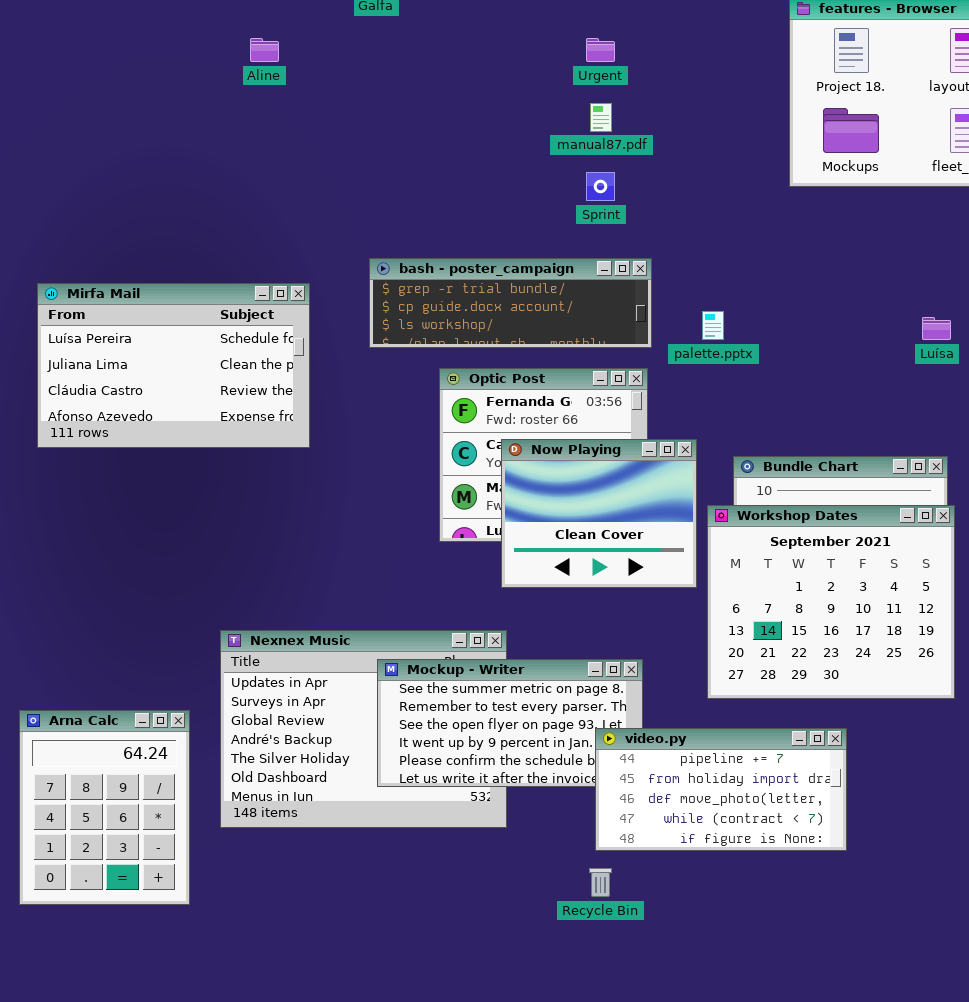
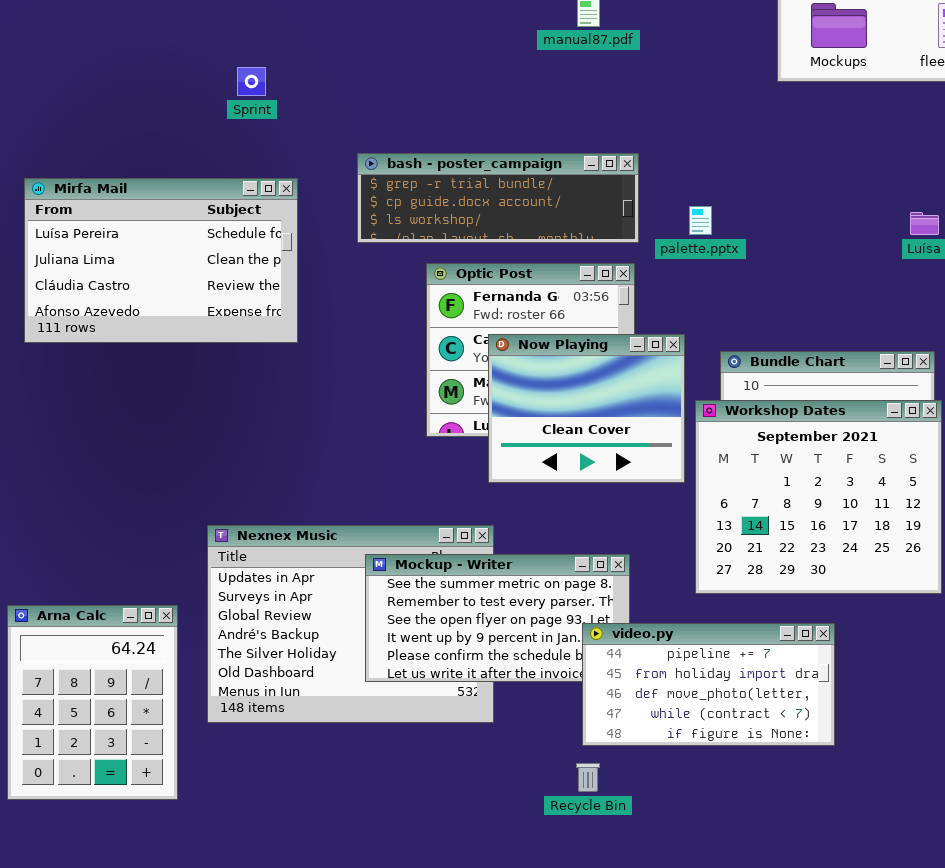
Sprint: [586,172,615,201] -> [237,67,266,96], moved

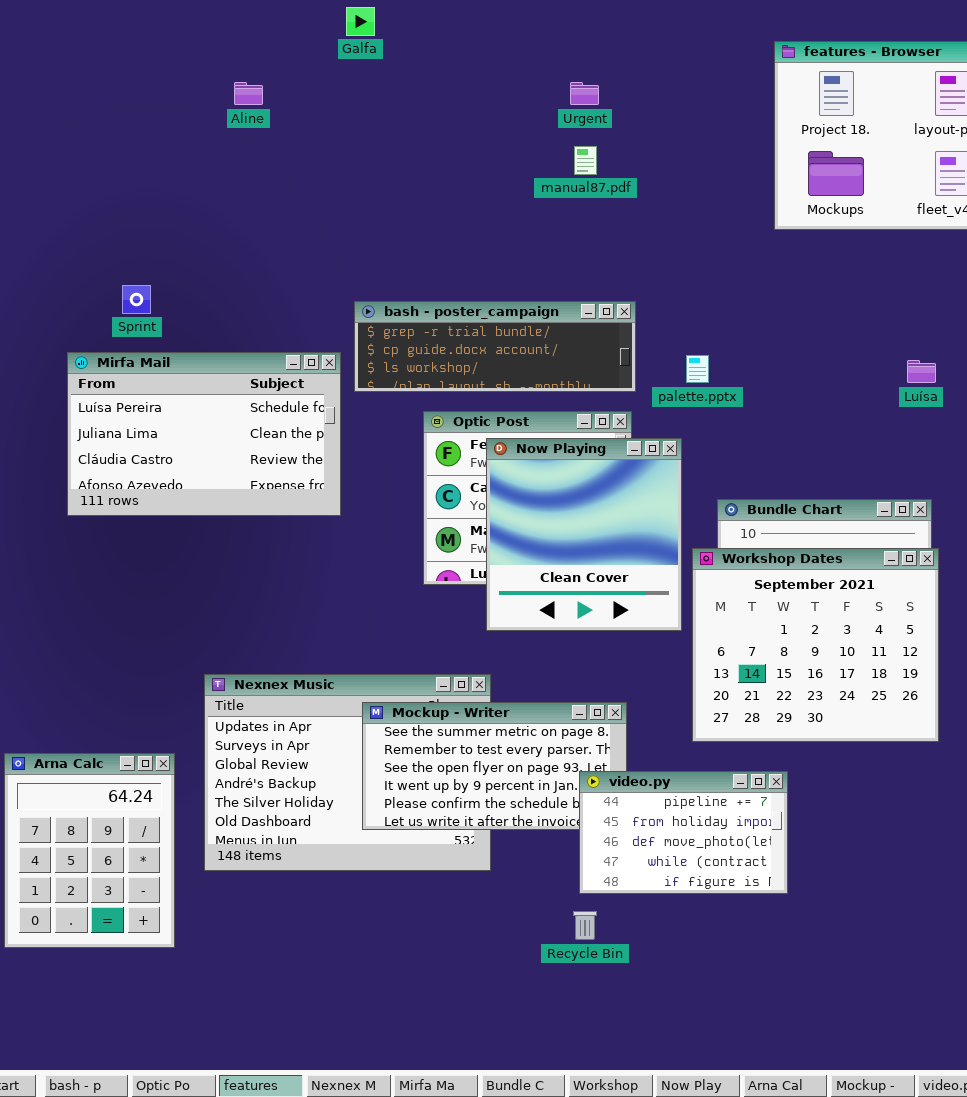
Sprint: [237,67,266,96] -> [122,285,151,314], moved
Mirfa Mail: [24,178,298,343] -> [67,352,341,516], moved
Now Playing: [488,334,685,483] -> [486,438,682,631], resized
video.py: [582,623,835,746] -> [579,771,788,894], resized

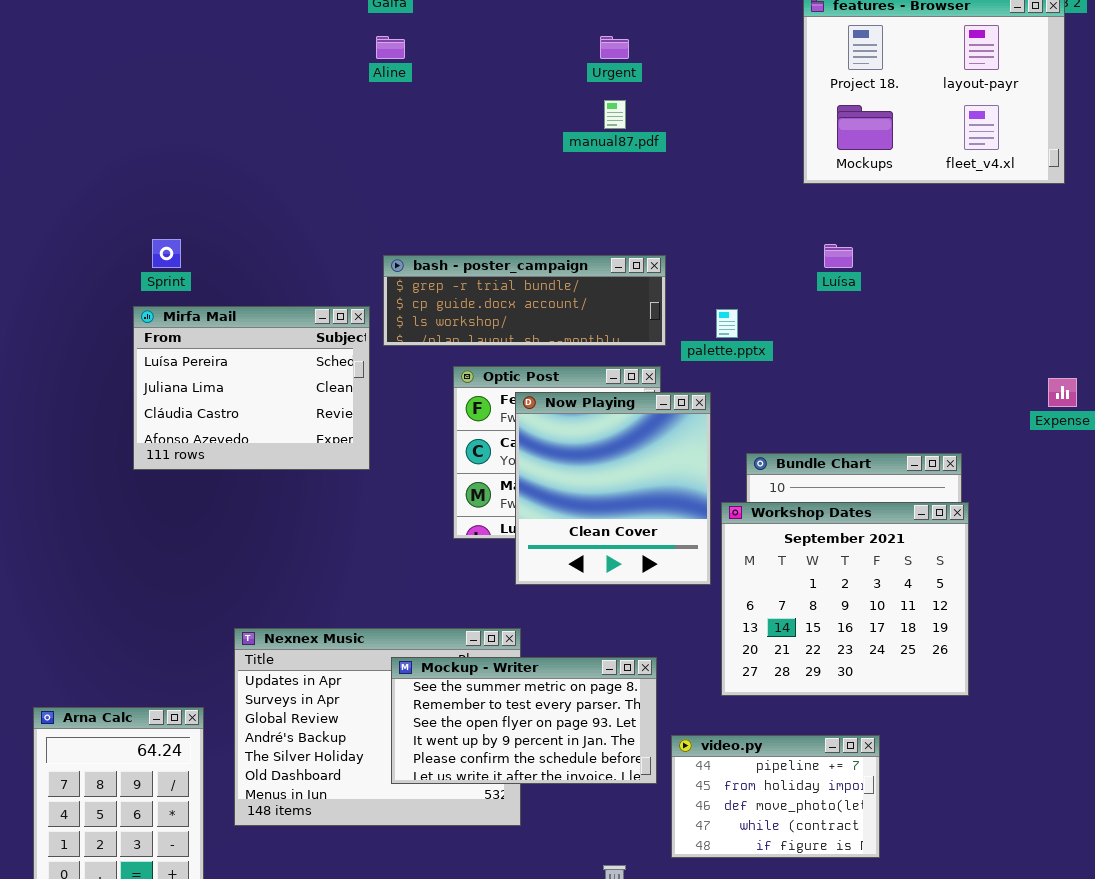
Aline: [234,82,263,105] -> [376,36,405,59], moved
Mirfa Mail: [67,352,341,516] -> [133,306,370,470], resized
Luísa: [907,360,936,383] -> [824,244,853,268], moved
video.py: [579,771,788,894] -> [671,735,880,858], moved

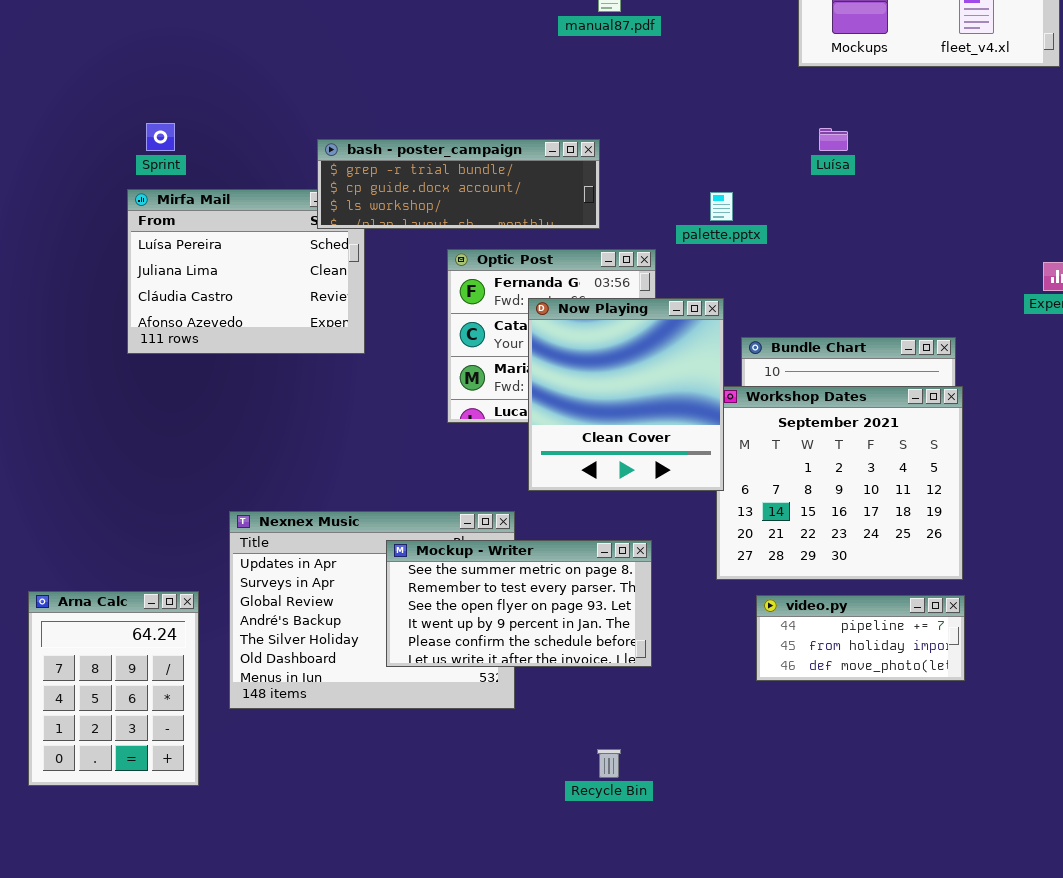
bash - poster_campaign: [383,255,666,346] -> [317,139,600,229], moved
Now Playing: [515,392,711,585] -> [528,298,724,491], moved
video.py: [671,735,880,858] -> [756,595,965,681], moved, resized

